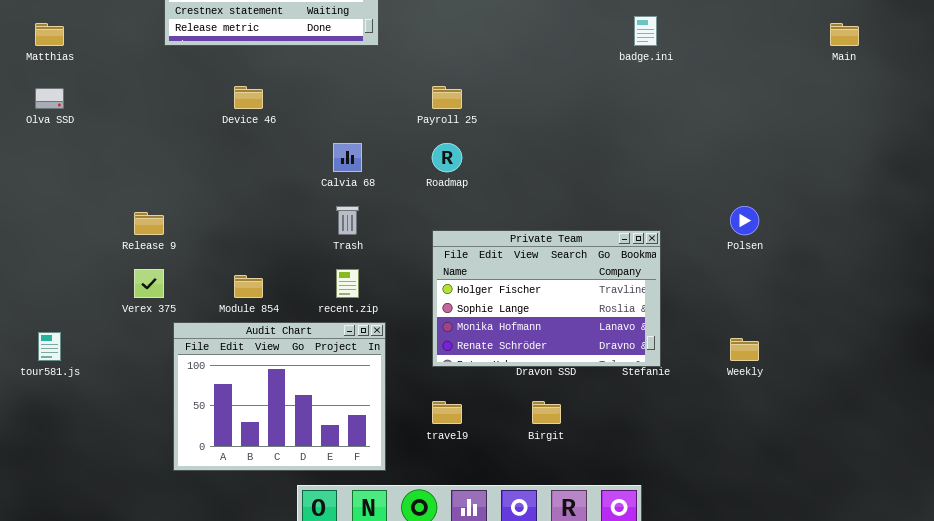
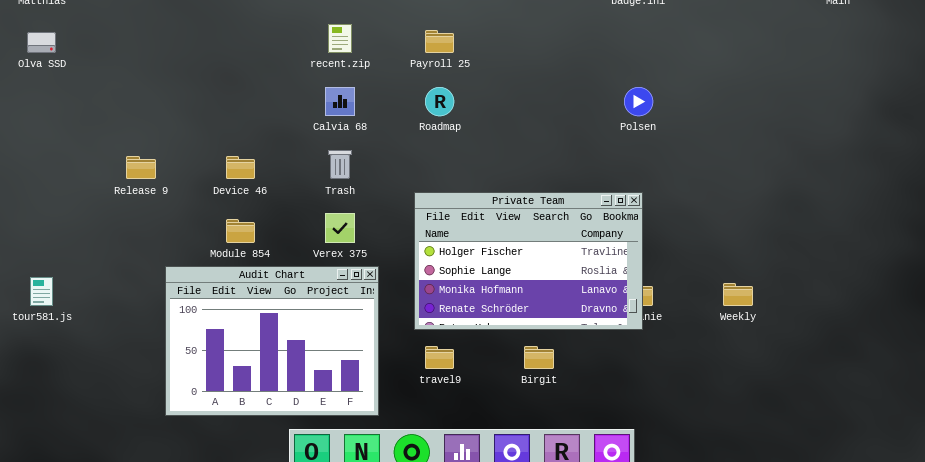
Device 46: [234,86,263,109] -> [226,156,255,179], moved
Polsen: [730,206,759,235] -> [624,87,653,116], moved
Private Team: [432,230,661,367] -> [414,192,643,330], moved
Verex 375: [134,269,164,298] -> [325,213,355,243], moved
recent.zip: [336,269,359,298] -> [328,24,352,53], moved

